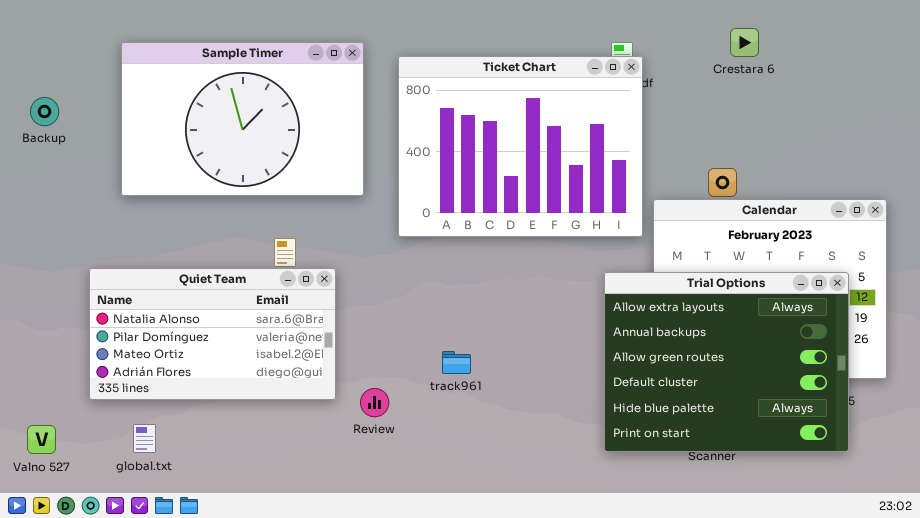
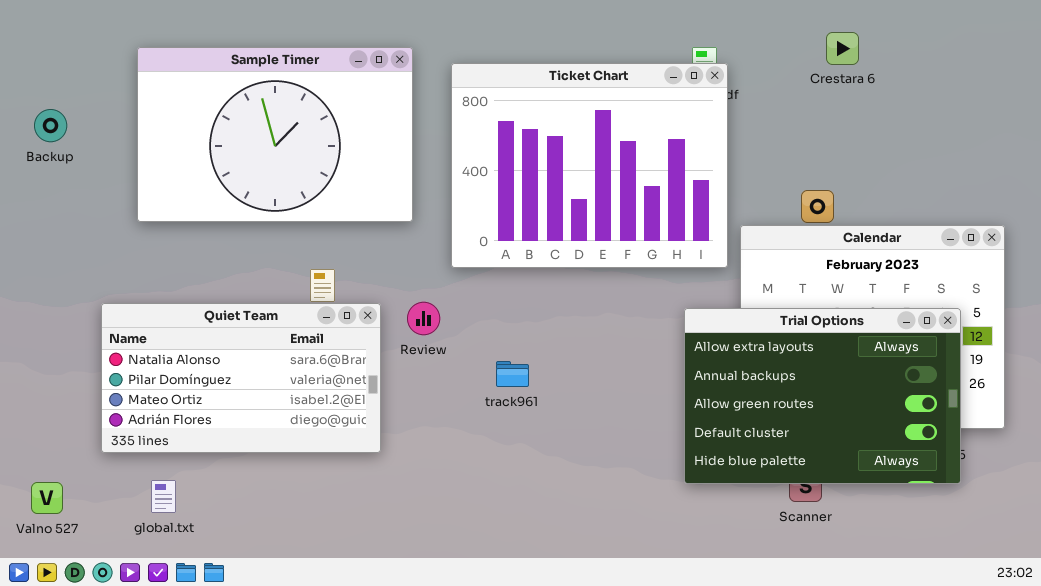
Trial Options: [604,272,849,452] -> [684,308,961,484], resized
track961: [442,351,471,374] -> [496,361,529,387], moved
Review: [360,388,389,417] -> [407,302,440,335], moved

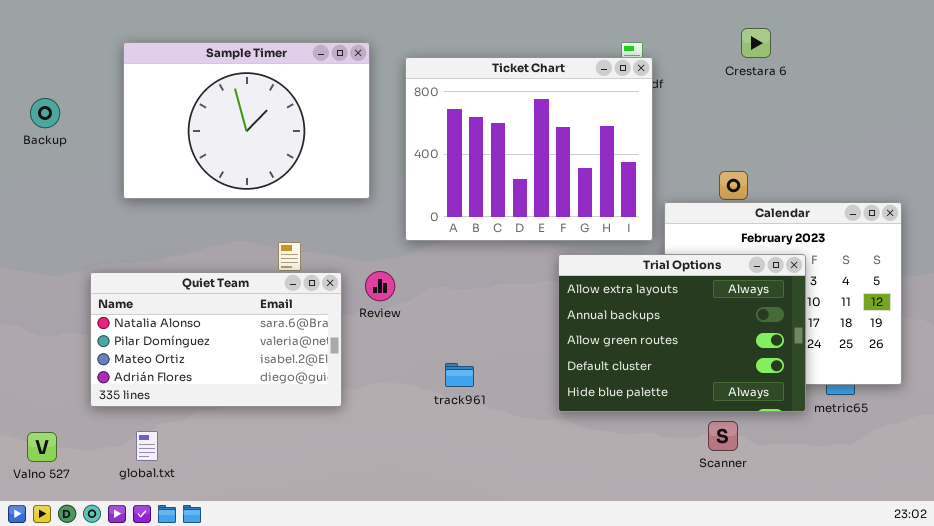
Trial Options: [684,308,961,484] -> [558,254,806,412], moved
track961: [496,361,529,387] -> [445,363,474,387], moved

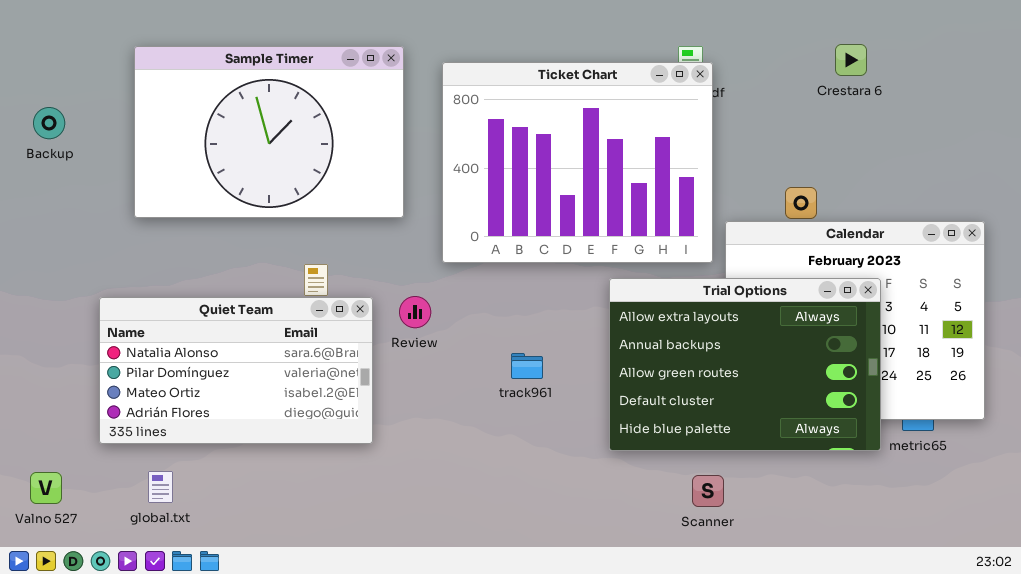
Crestara 6: [741,28,771,58] -> [835,44,867,76], moved
track961: [445,363,474,387] -> [511,353,543,379], moved
Scanner: [708,421,738,451] -> [692,475,724,507], moved

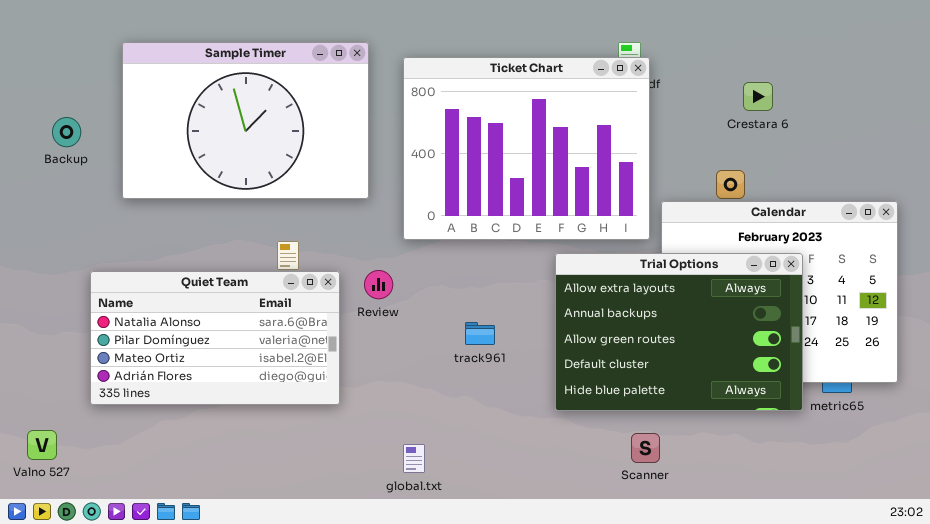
Crestara 6: [835,44,867,76] -> [743,82,773,111], moved
Backup: [33,107,65,139] -> [52,117,81,147], moved
global.txt: [148,471,173,503] -> [403,444,425,473], moved

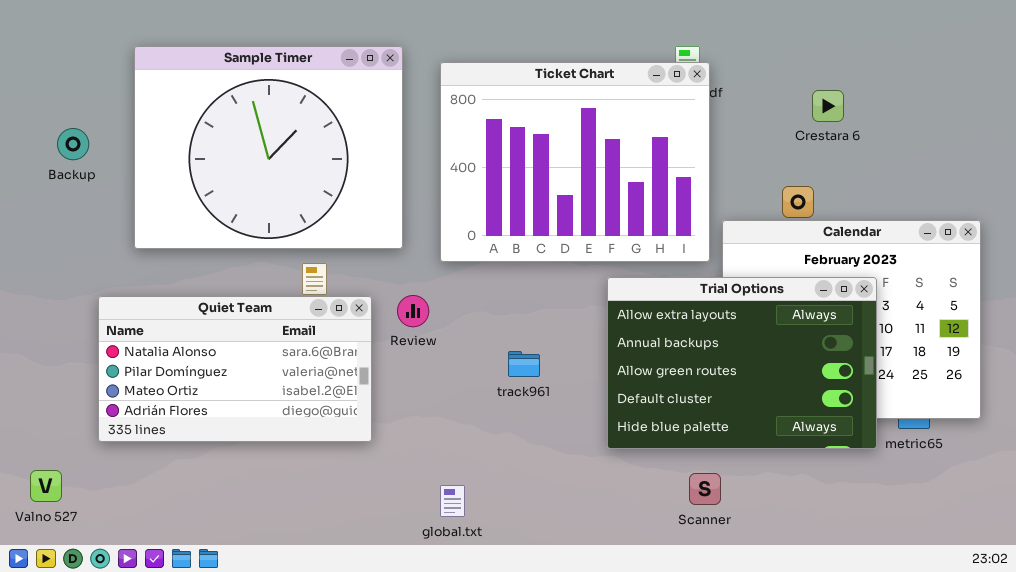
Sample Timer: [122,42,369,199] -> [134,46,403,249], resized

